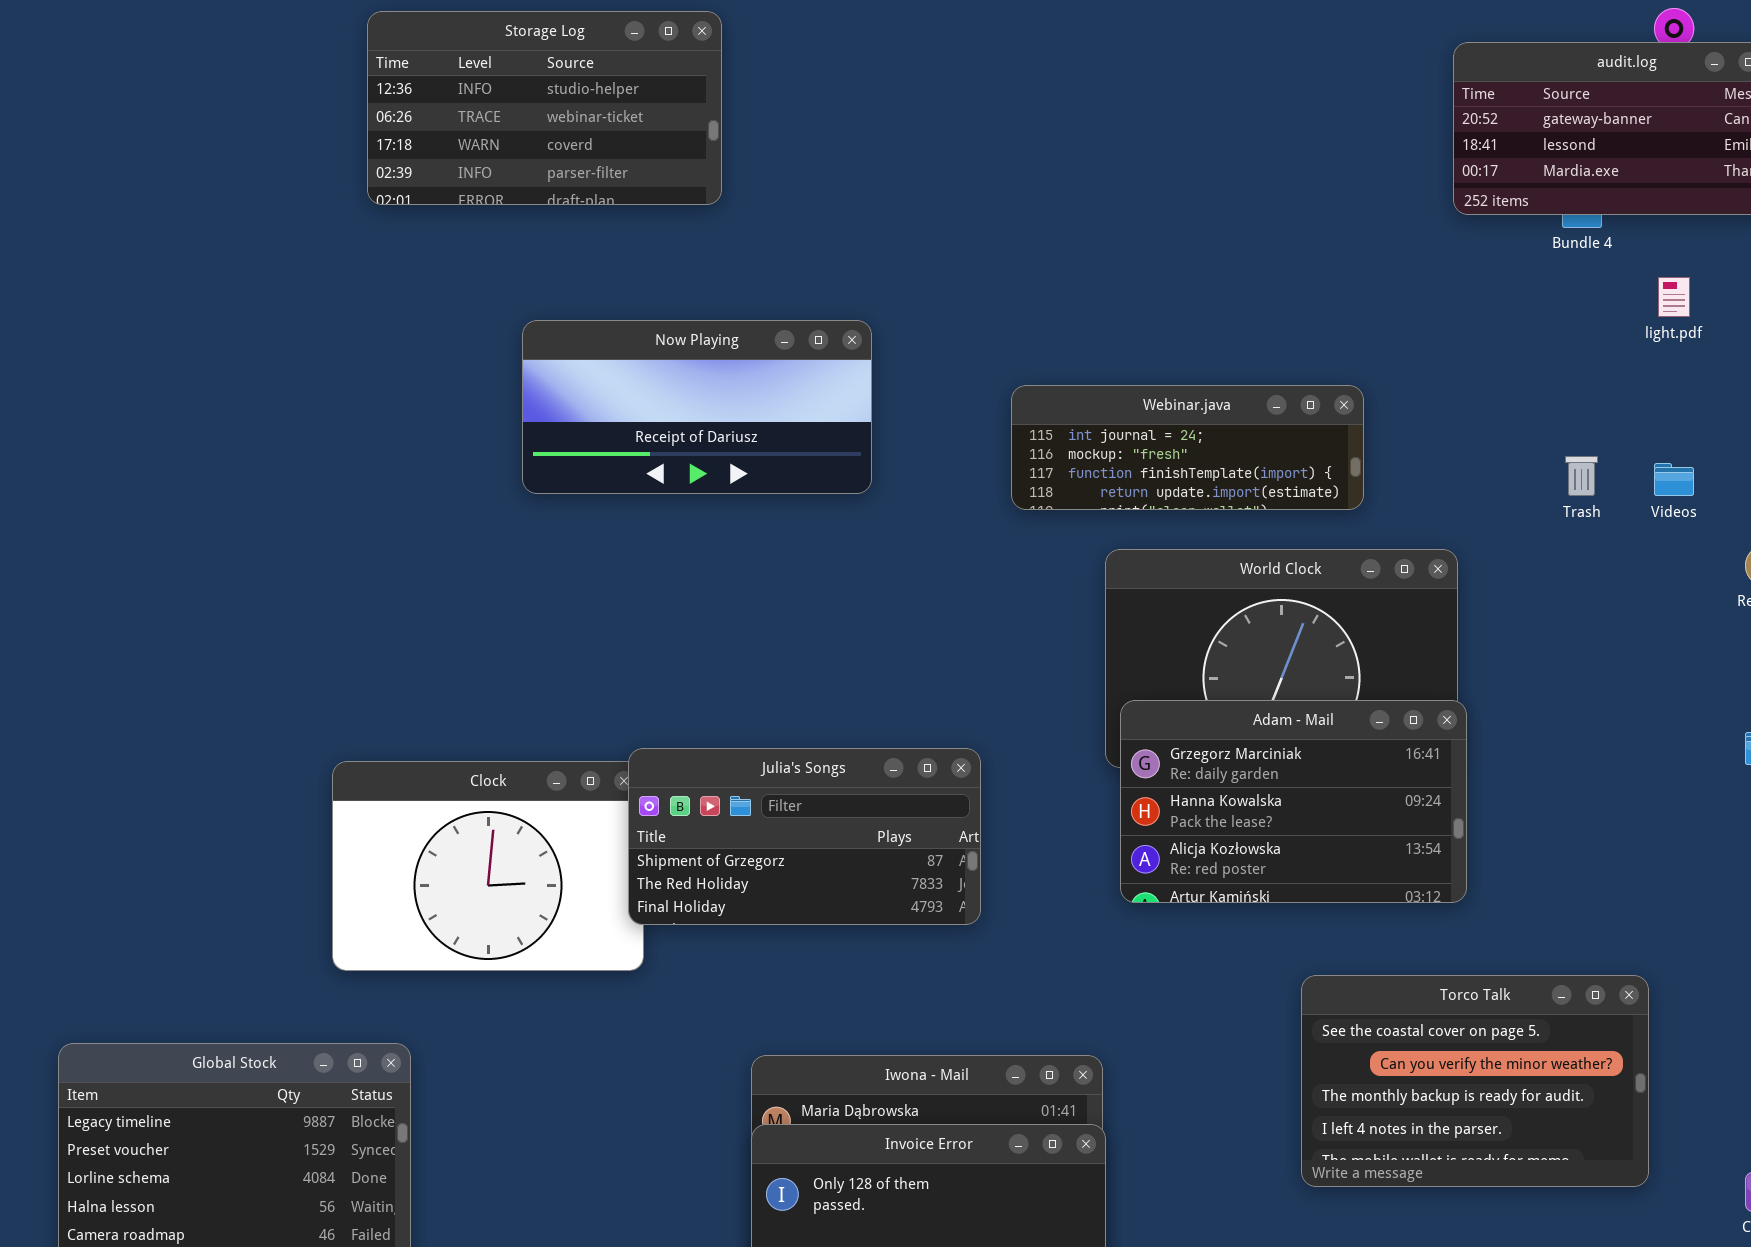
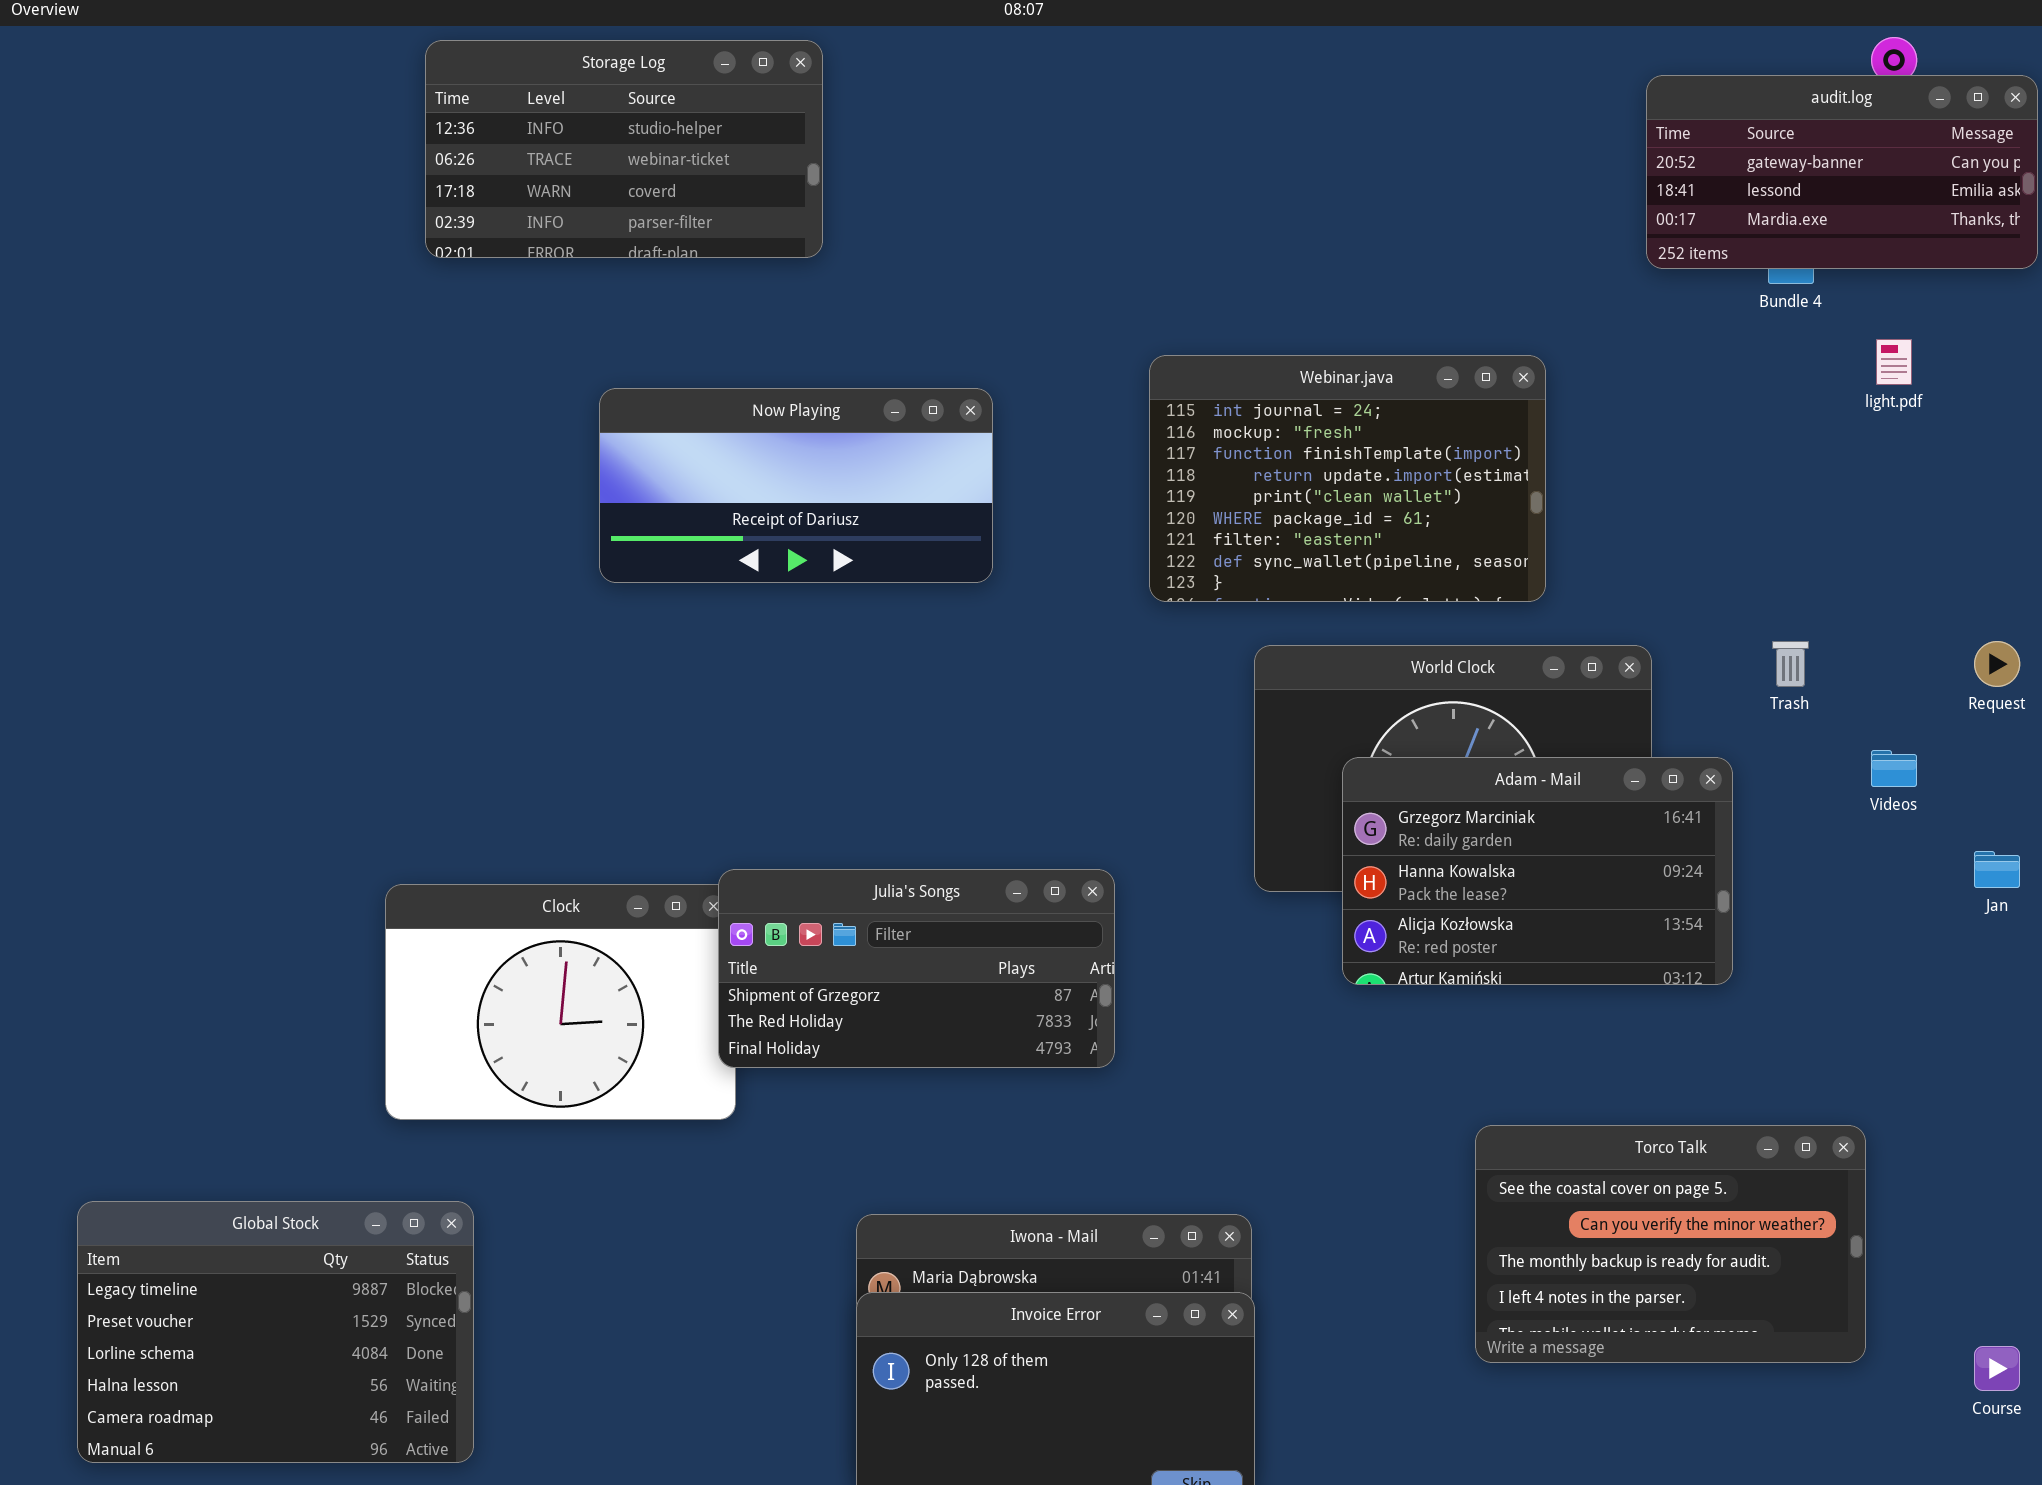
Webinar.java: [1011,385,1364,510] -> [1149,355,1546,602], resized
Trash: [1565,456,1598,496] -> [1772,641,1809,687], moved
Videos: [1654,463,1694,496] -> [1871,750,1917,787], moved
Adam - Mail: [1120,700,1467,903] -> [1342,757,1733,985], moved

